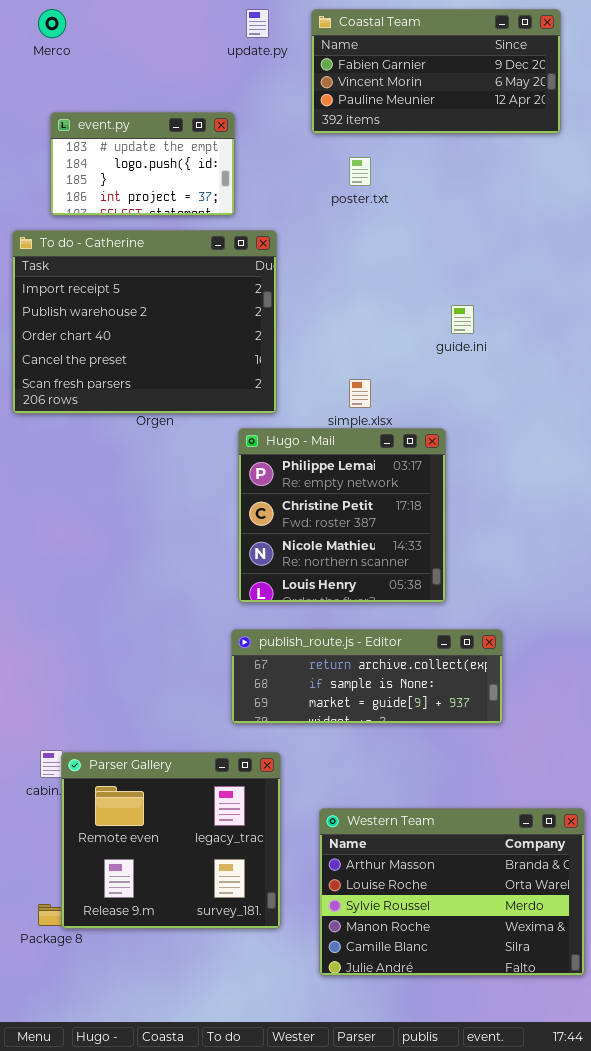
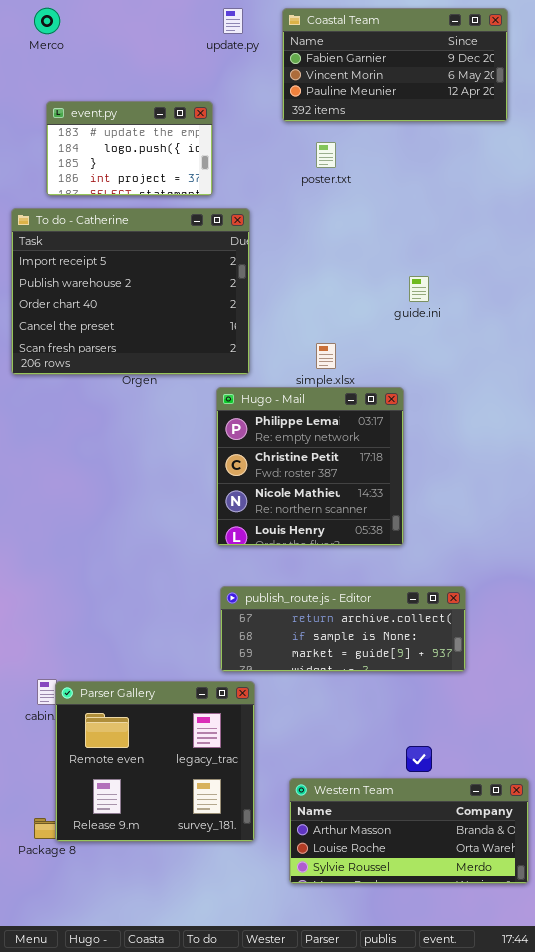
publish_route.js - Editor: [231,629,503,724] -> [220,586,466,672], moved
Western Team: [319,808,585,976] -> [289,778,529,884], resized

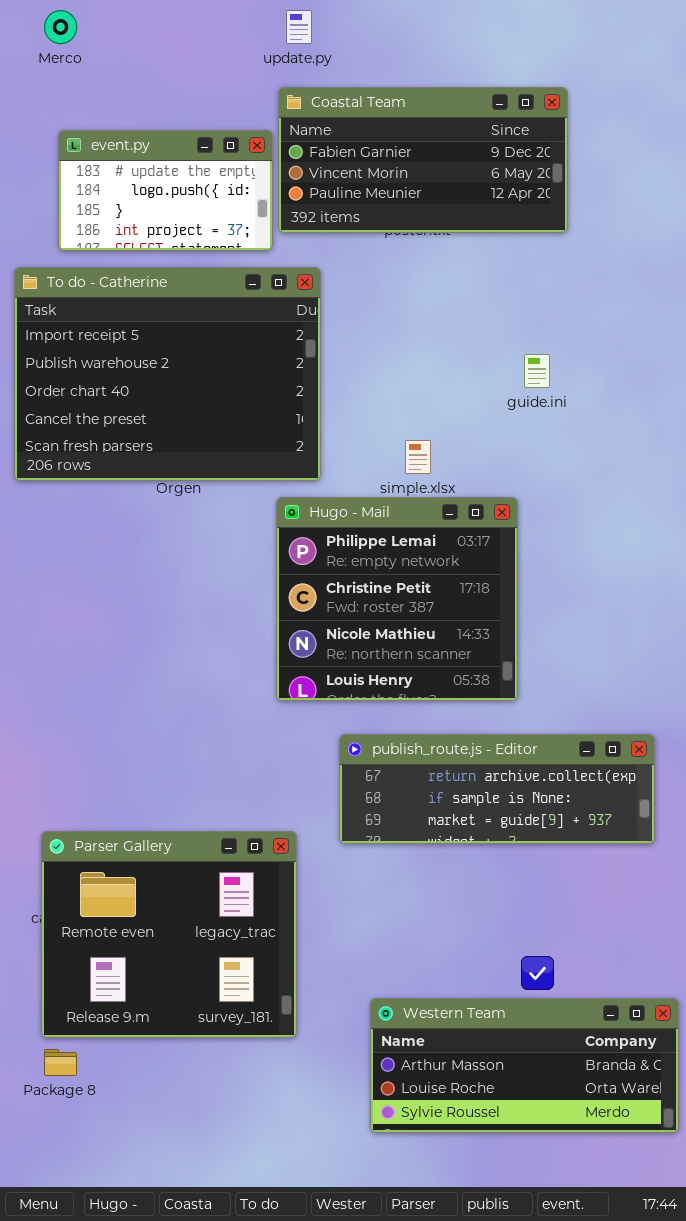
Coastal Team: [282,8,508,122] -> [278,87,568,233], moved
publish_route.js - Editor: [220,586,466,672] -> [339,734,655,844], moved
Parser Gallery: [55,681,255,842] -> [41,831,297,1038], moved

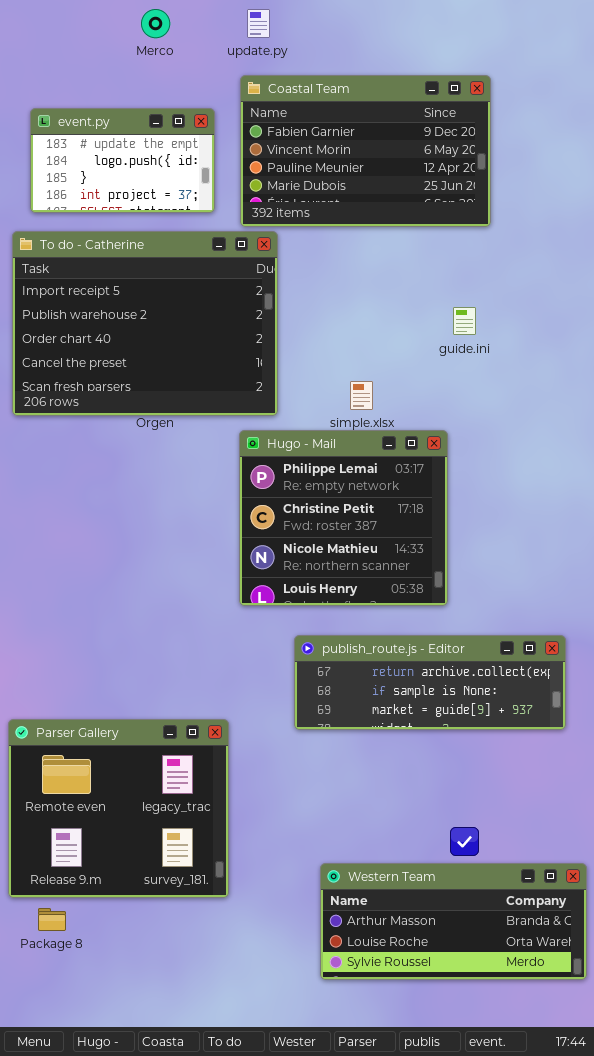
Merco: [44,10,77,44] -> [141,9,170,38], moved
Coastal Team: [278,87,568,233] -> [240,75,491,227], resized
event.py: [58,130,273,251] -> [30,108,215,213], moved
Parser Gallery: [41,831,297,1038] -> [8,719,229,898], moved

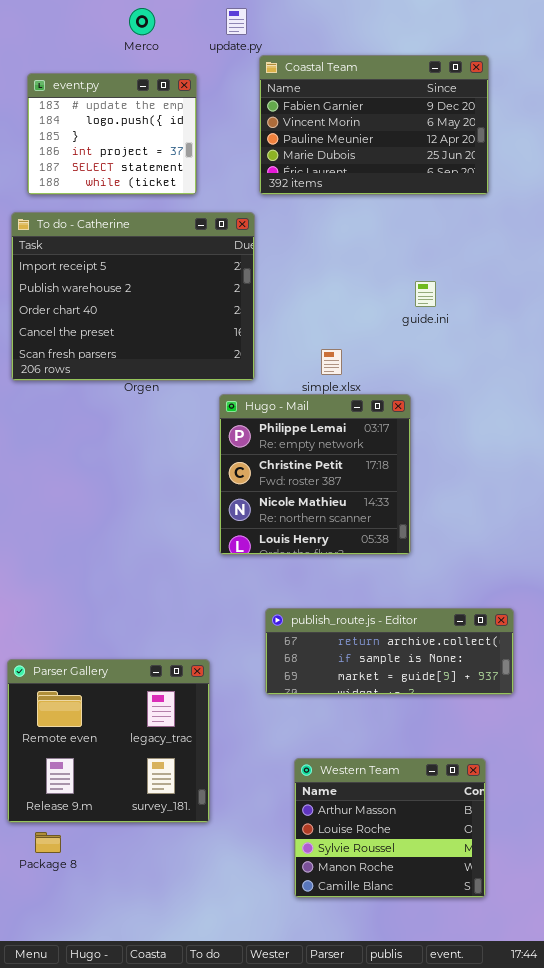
Coastal Team: [240,75,491,227] -> [259,55,489,195], moved
event.py: [30,108,215,213] -> [27,73,197,195], resized
publish_route.js - Editor: [294,635,566,730] -> [265,608,514,695], moved
Western Team: [320,863,587,980] -> [294,758,486,898], resized

